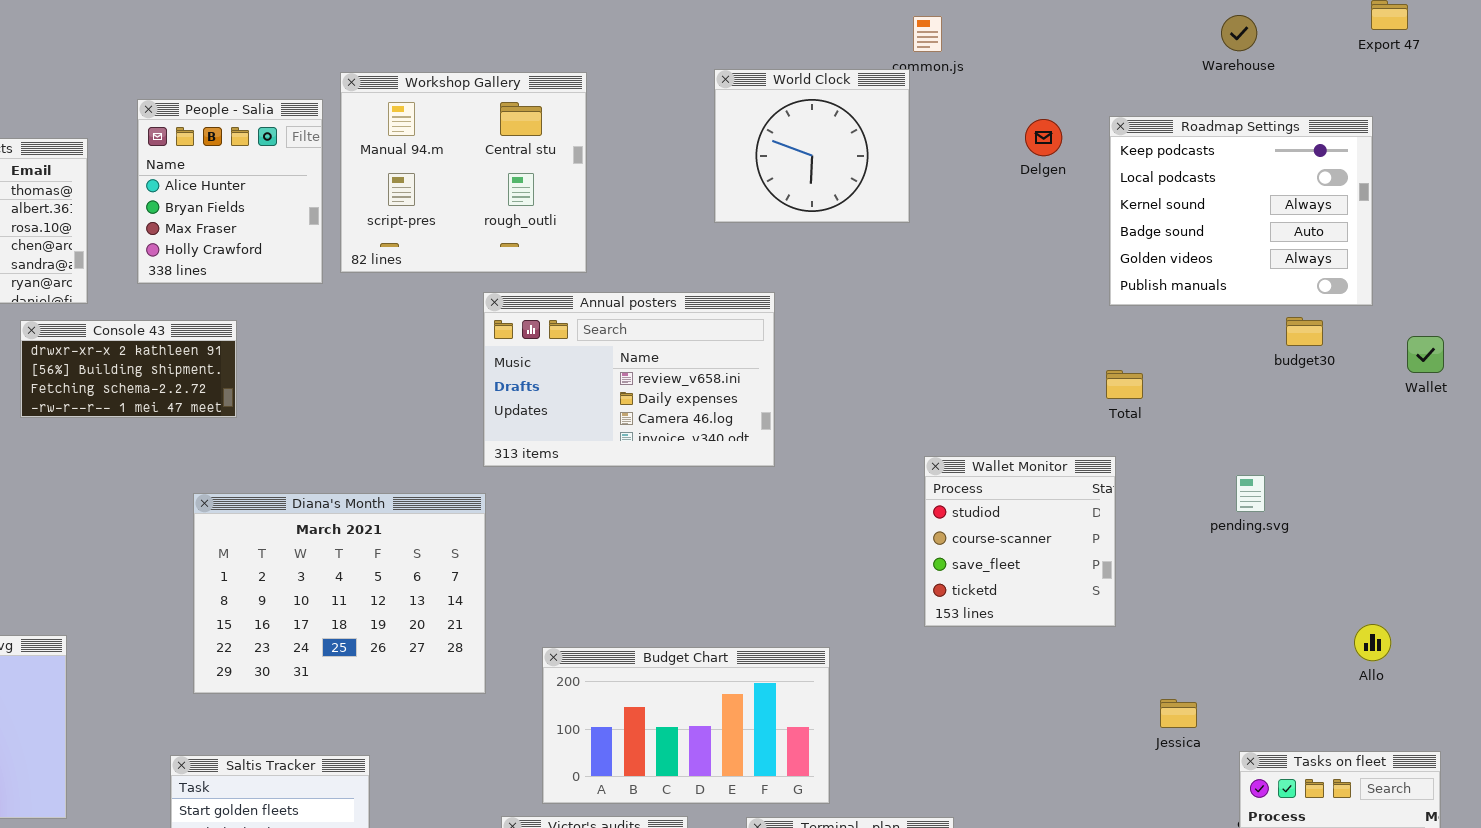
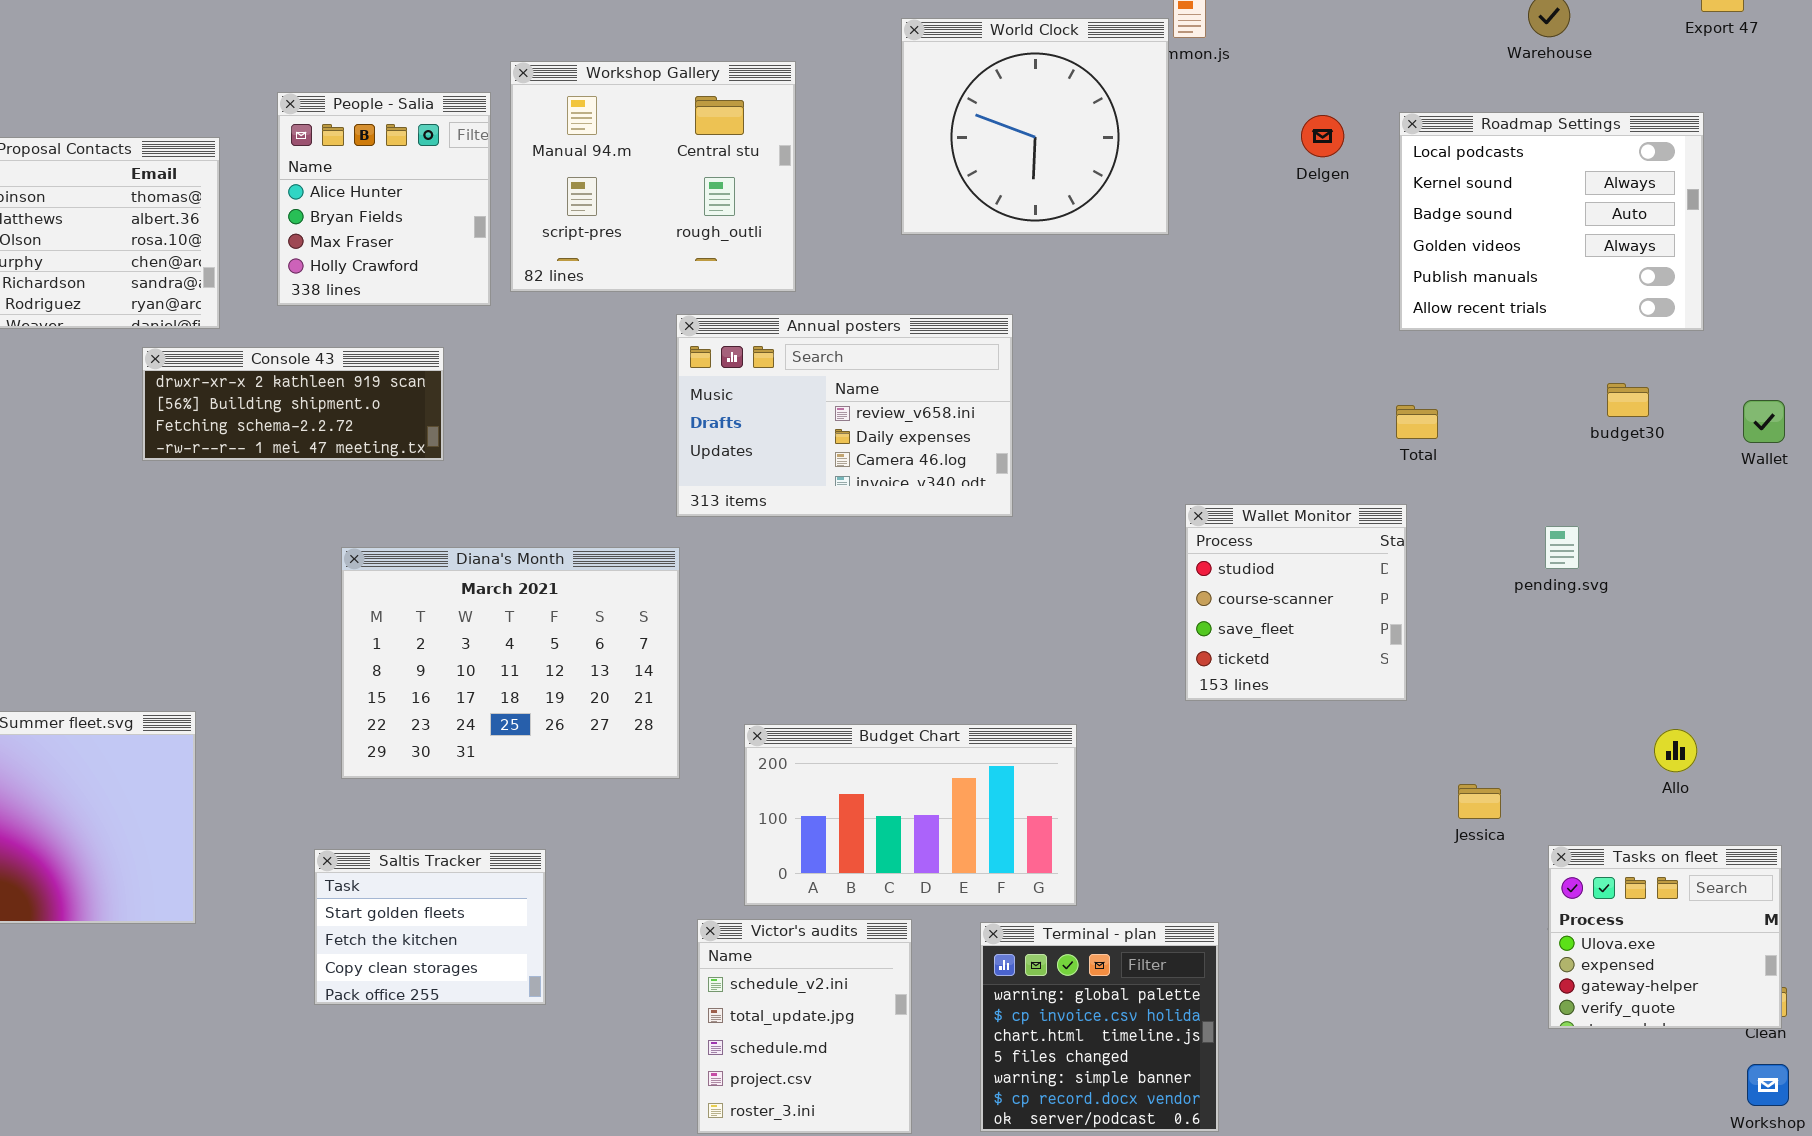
World Clock: [714,69,910,223] -> [901,18,1169,235], resized
Roadmap Settings: [1109,116,1373,306] -> [1399,112,1704,331], scrolled down 1 row
budget30: [1286,317,1323,346] -> [1607,383,1649,417], moved
Console 43: [20,320,237,418] -> [142,347,444,461], resized
Wallet: [1407,336,1444,373] -> [1743,400,1785,443], moved
Allo: [1354,624,1391,661] -> [1654,729,1697,772], moved

